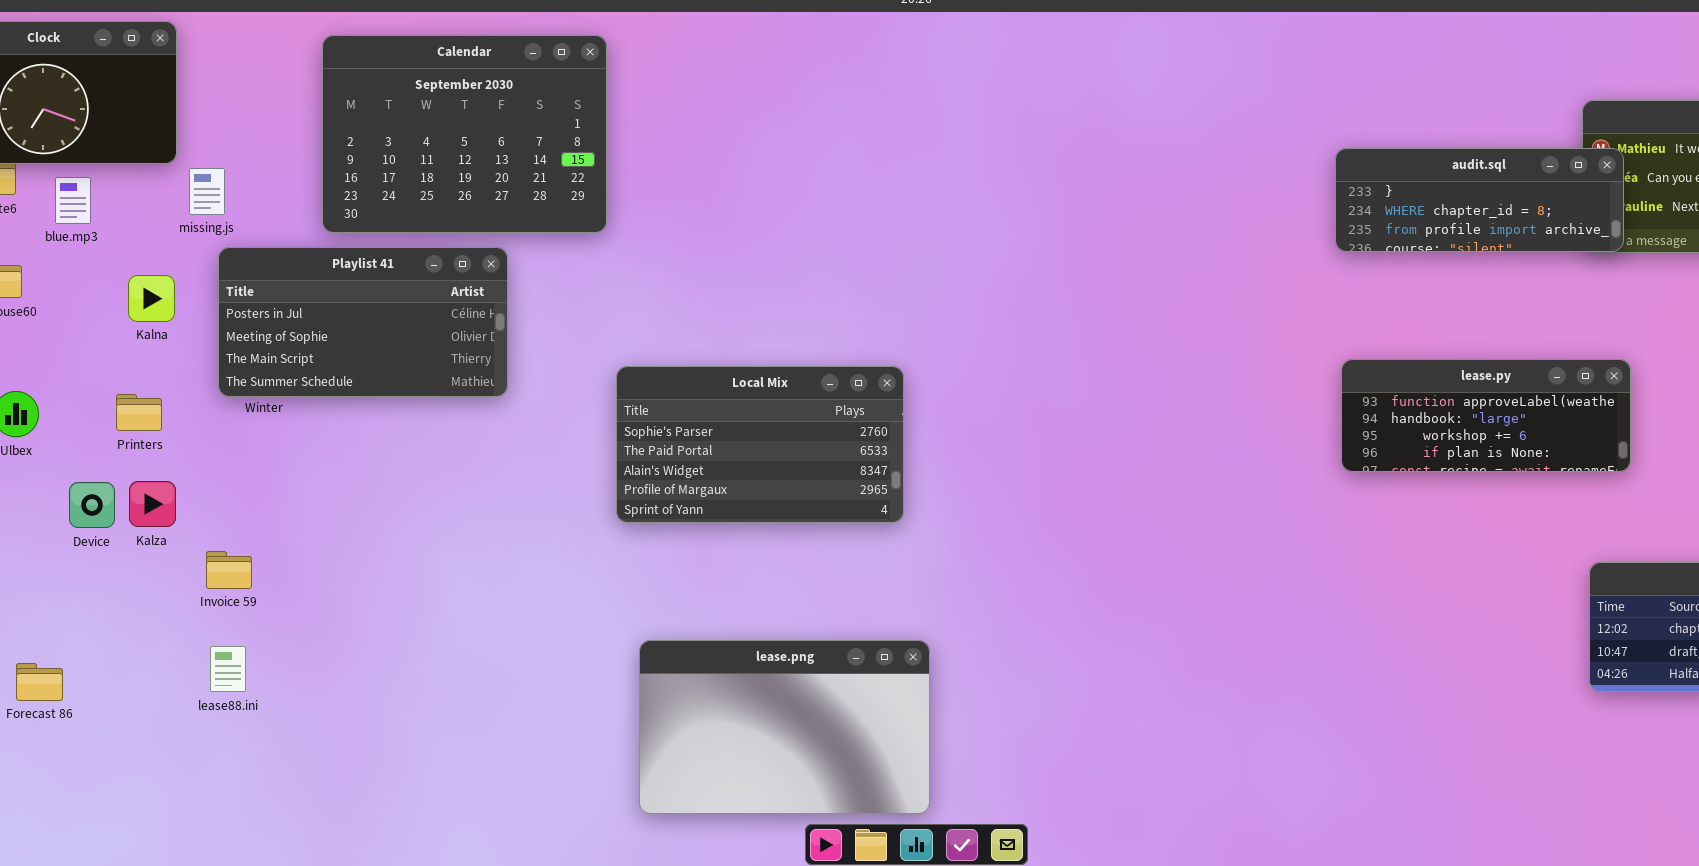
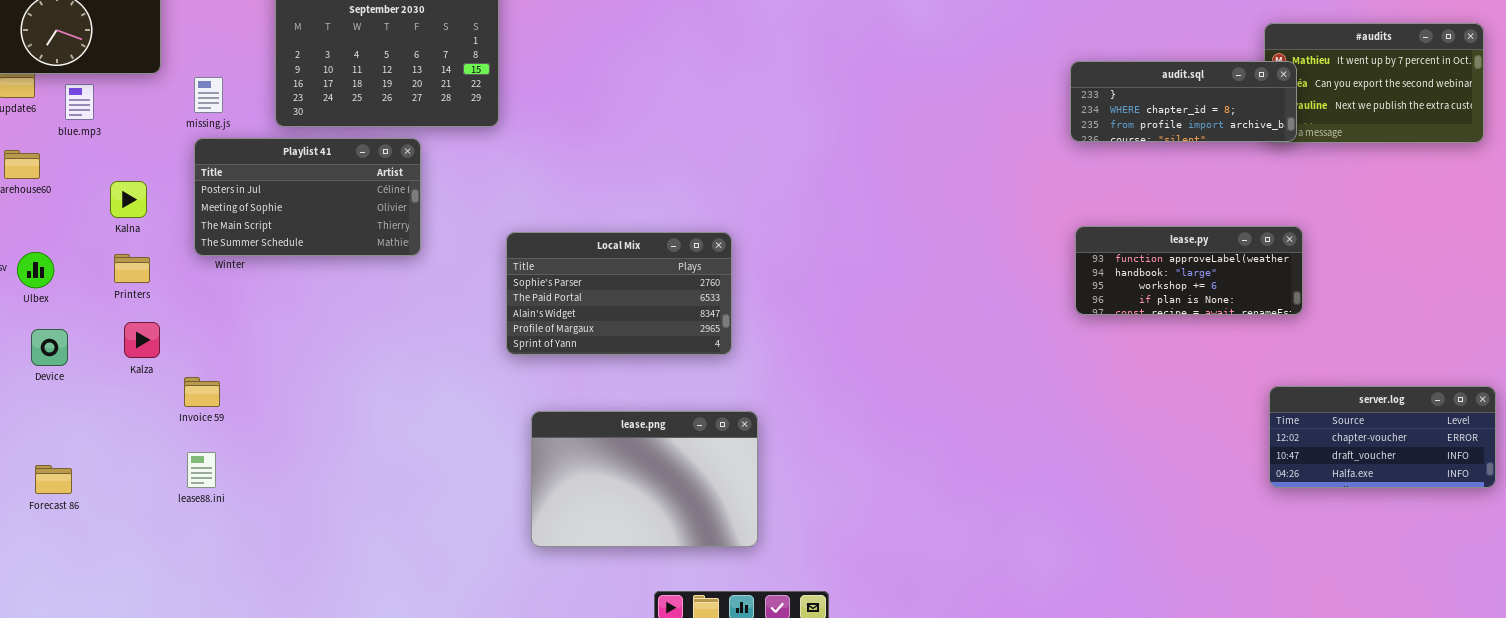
missing.js: [189,168,225,215] -> [194,77,223,113], moved
Kalna: [128,275,175,322] -> [110,181,147,218], moved
Device: [69,482,115,528] -> [31,329,68,366], moved
lease.png: [639,640,930,814] -> [531,411,758,547], moved

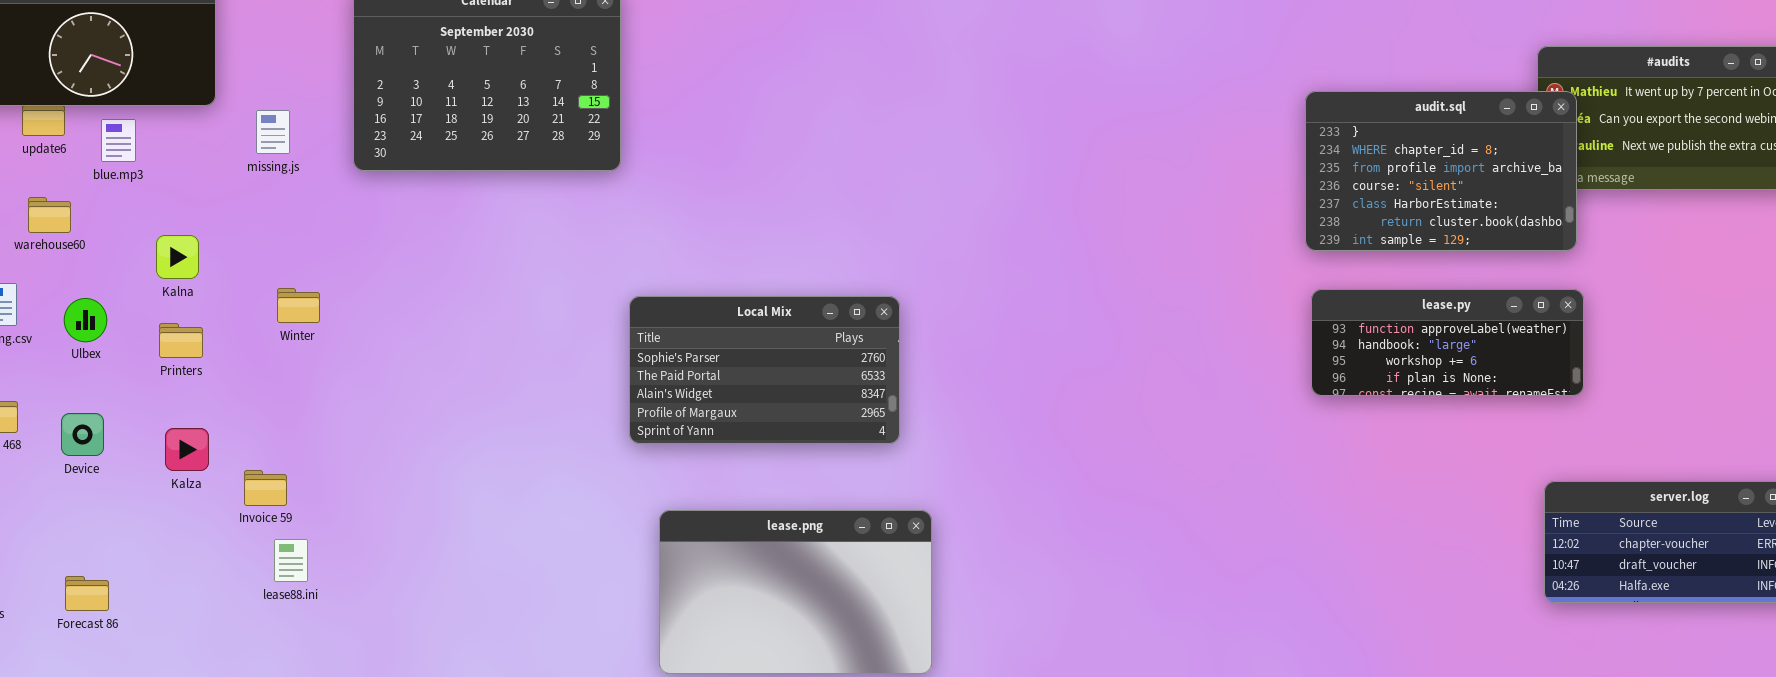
audit.sql: [1070,61,1297,142] -> [1305,91,1577,251], resized
Playlist 41: [194,138,421,256] -> none, closed
Ulbex: [17,252,54,288] -> [64,298,107,342], moved
Kalza: [124,322,160,358] -> [165,428,209,471], moved
lease88.ini: [187,452,216,488] -> [274,539,308,582], moved

